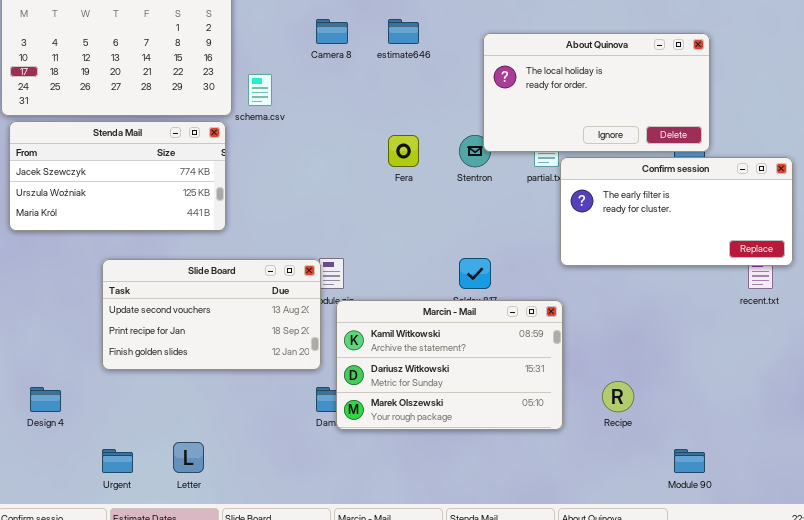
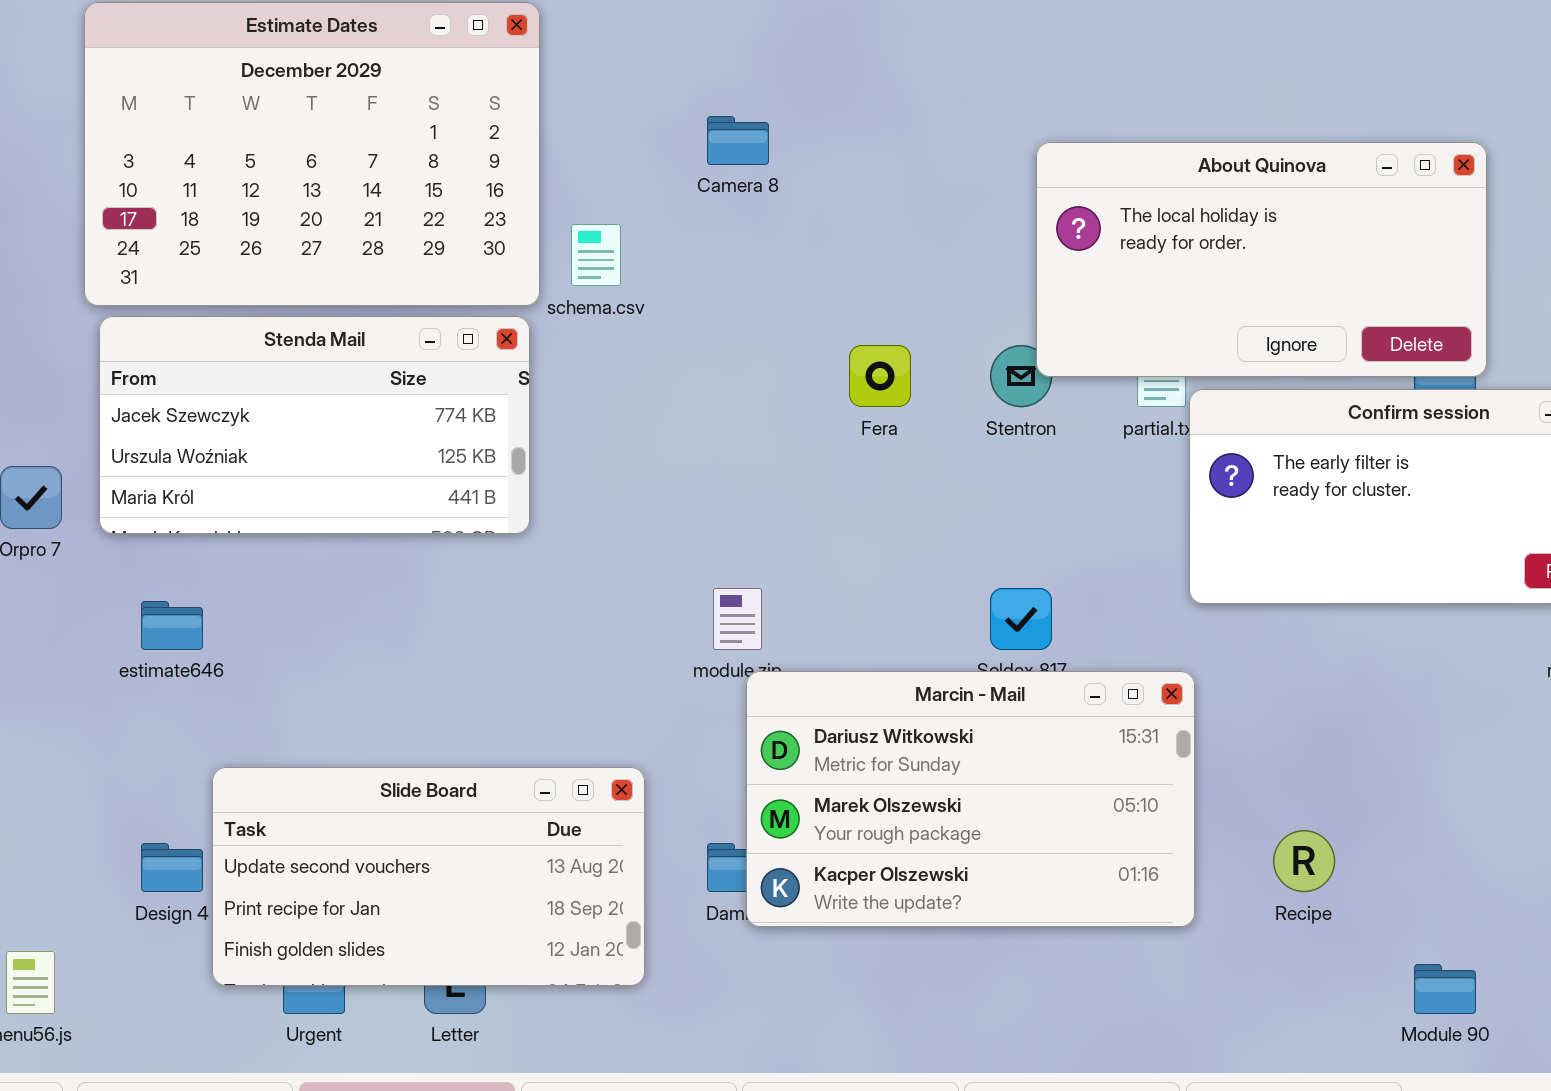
estimate646: [388,19,419,44] -> [141,601,203,650], moved
Slide Board: [102,259,321,370] -> [212,767,645,986], moved
Marcin - Mail: [336,300,563,430] -> [746,671,1195,927], scrolled down 1 row

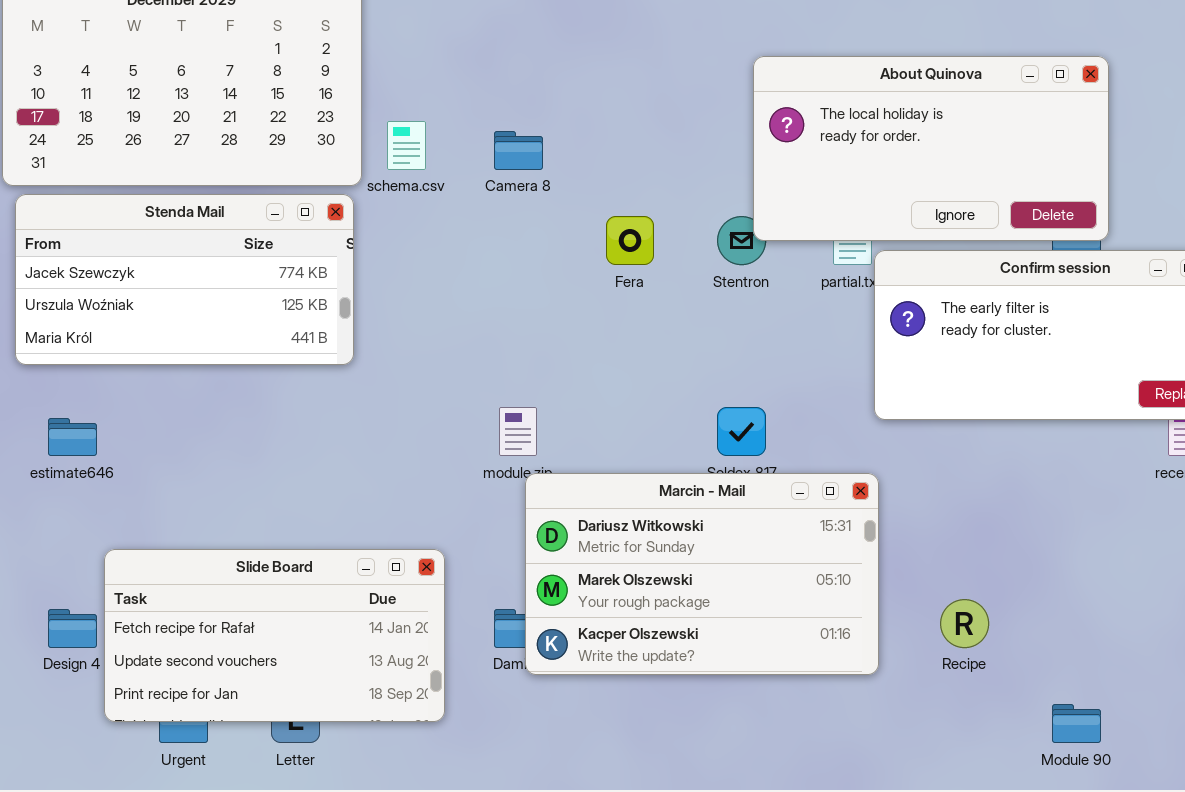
Camera 8: [707,116,769,165] -> [494,131,543,170], moved
Slide Board: [212,767,645,986] -> [104,549,445,722], scrolled up 1 row

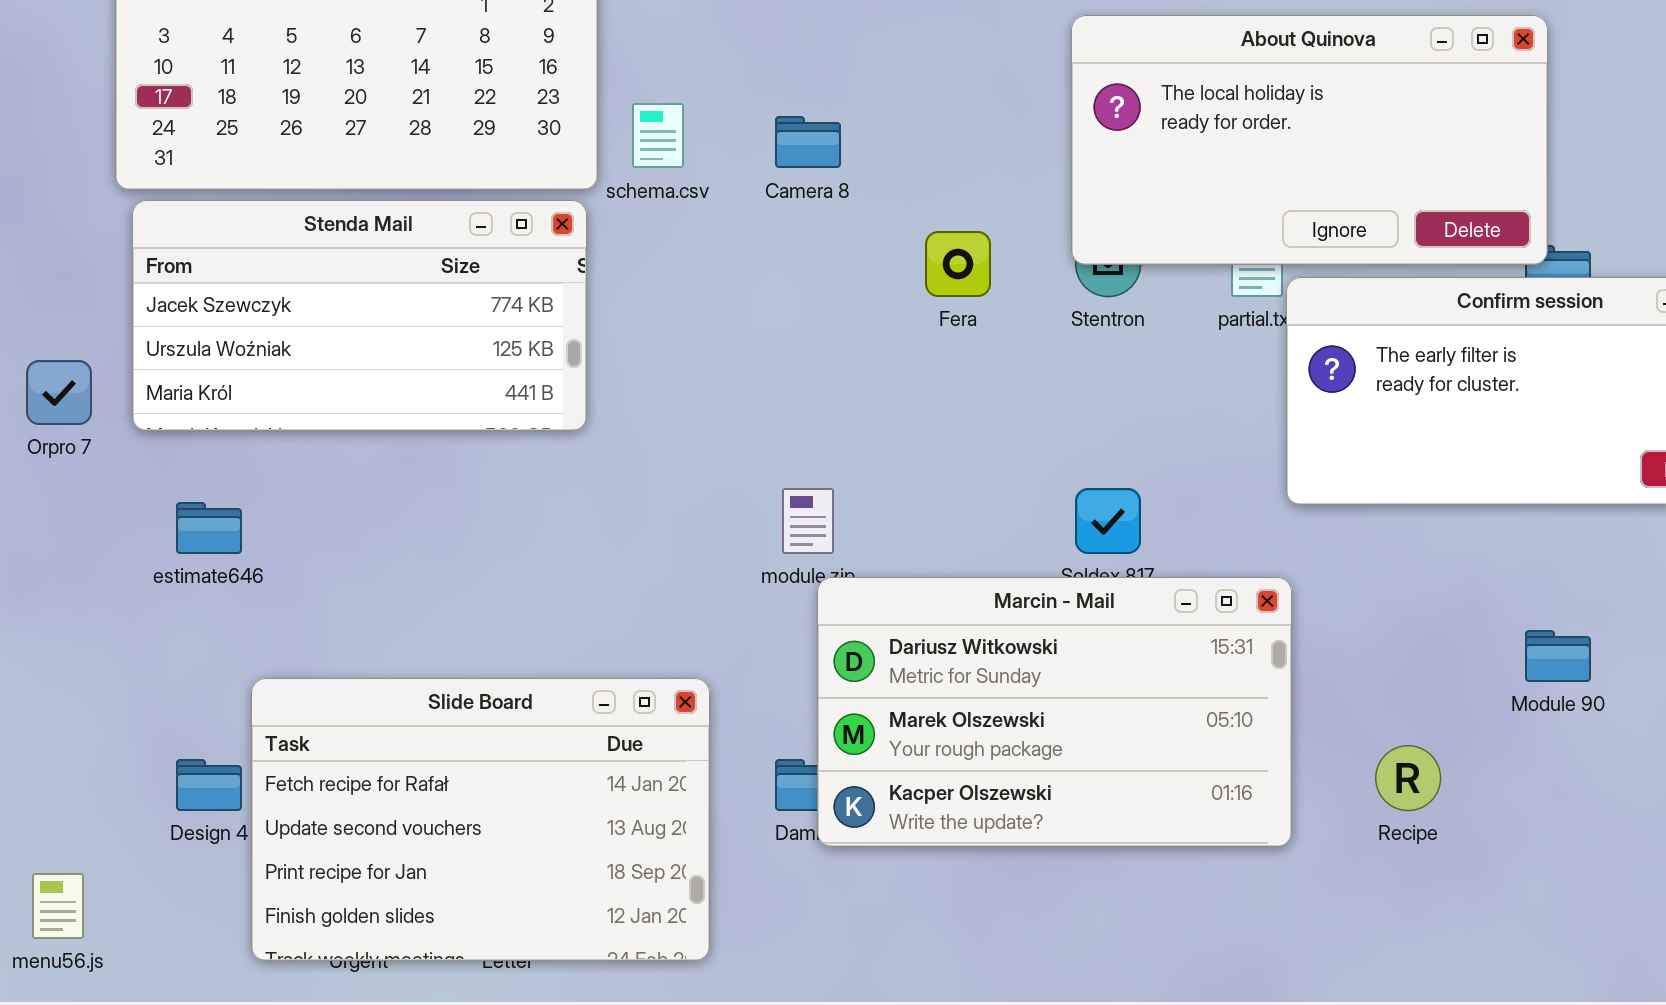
About Quinova: [753,56,1109,241] -> [1071,15,1548,265], moved
Slide Board: [104,549,445,722] -> [251,678,710,961], resized
Module 90: [1052,704,1101,743] -> [1525,630,1591,682], moved

